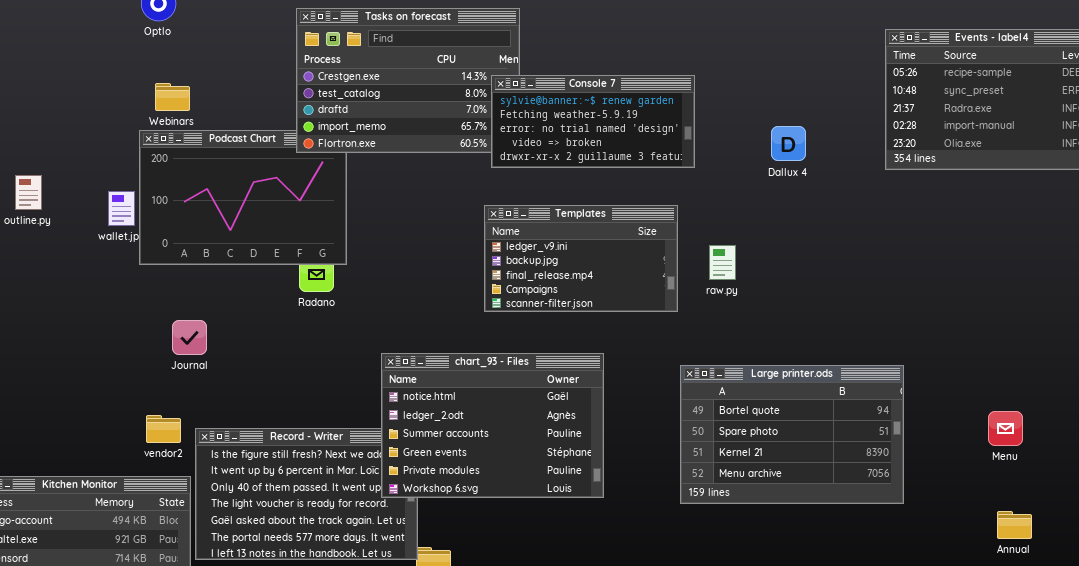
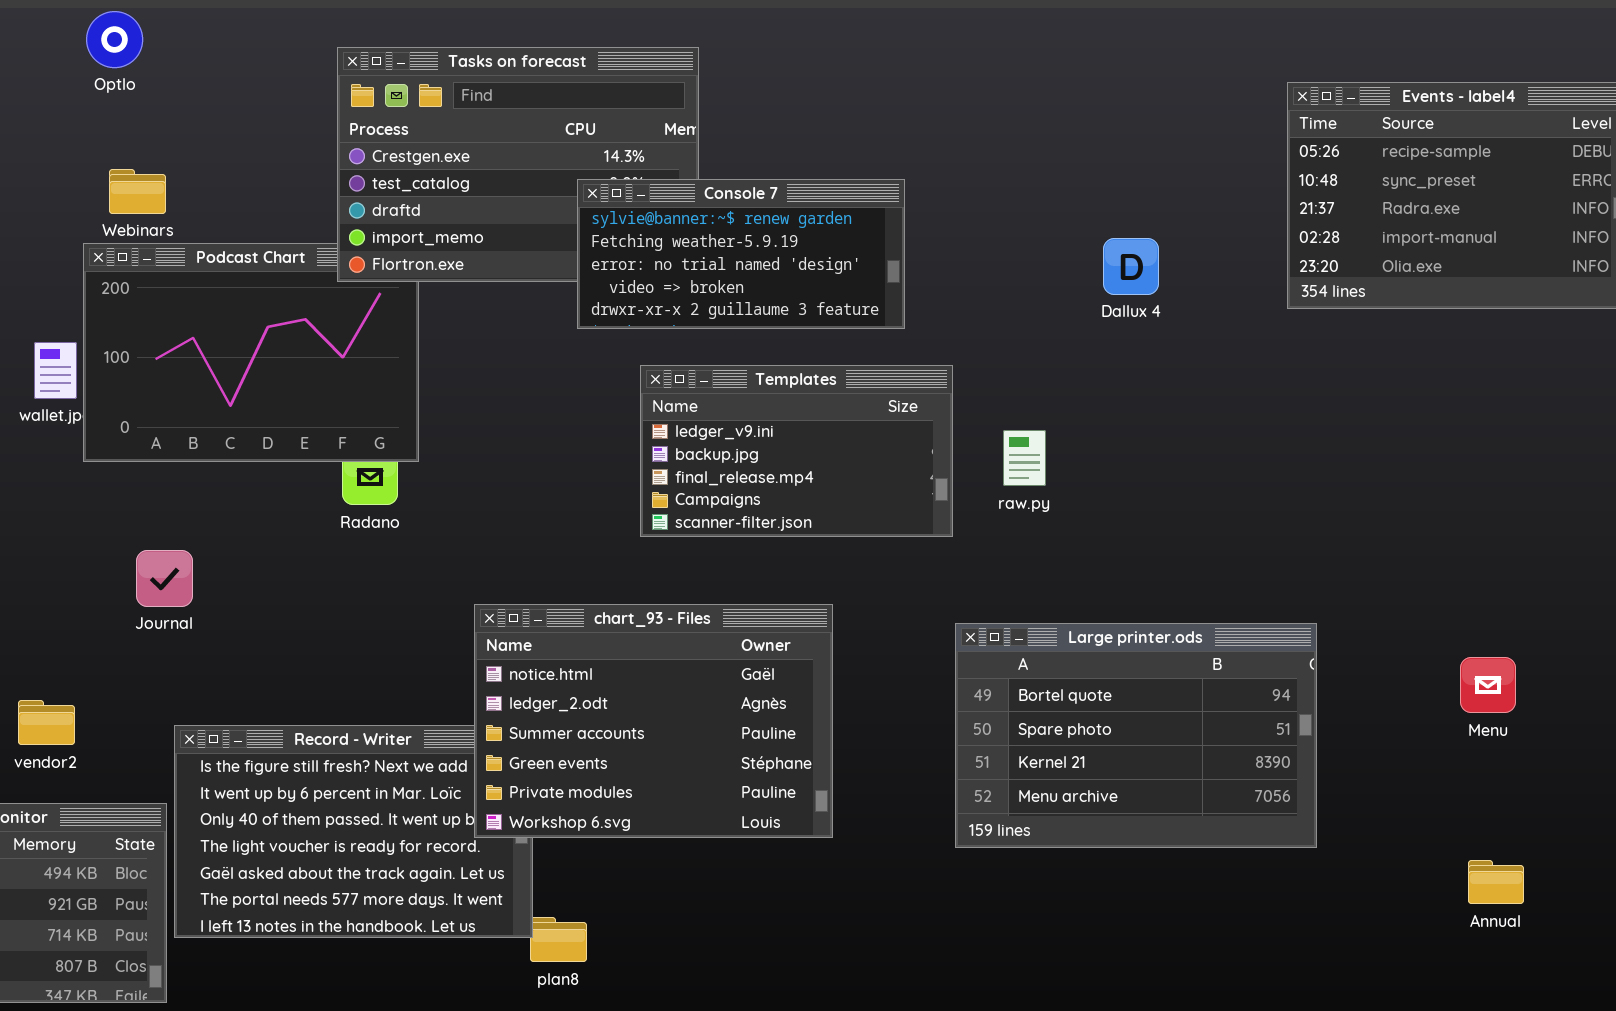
Console 7: [491,75,695,168] -> [577,179,905,329], moved
Menu: [988,411,1023,446] -> [1460,657,1516,713], moved
vendor2: [146,415,181,443] -> [18,700,75,745], moved

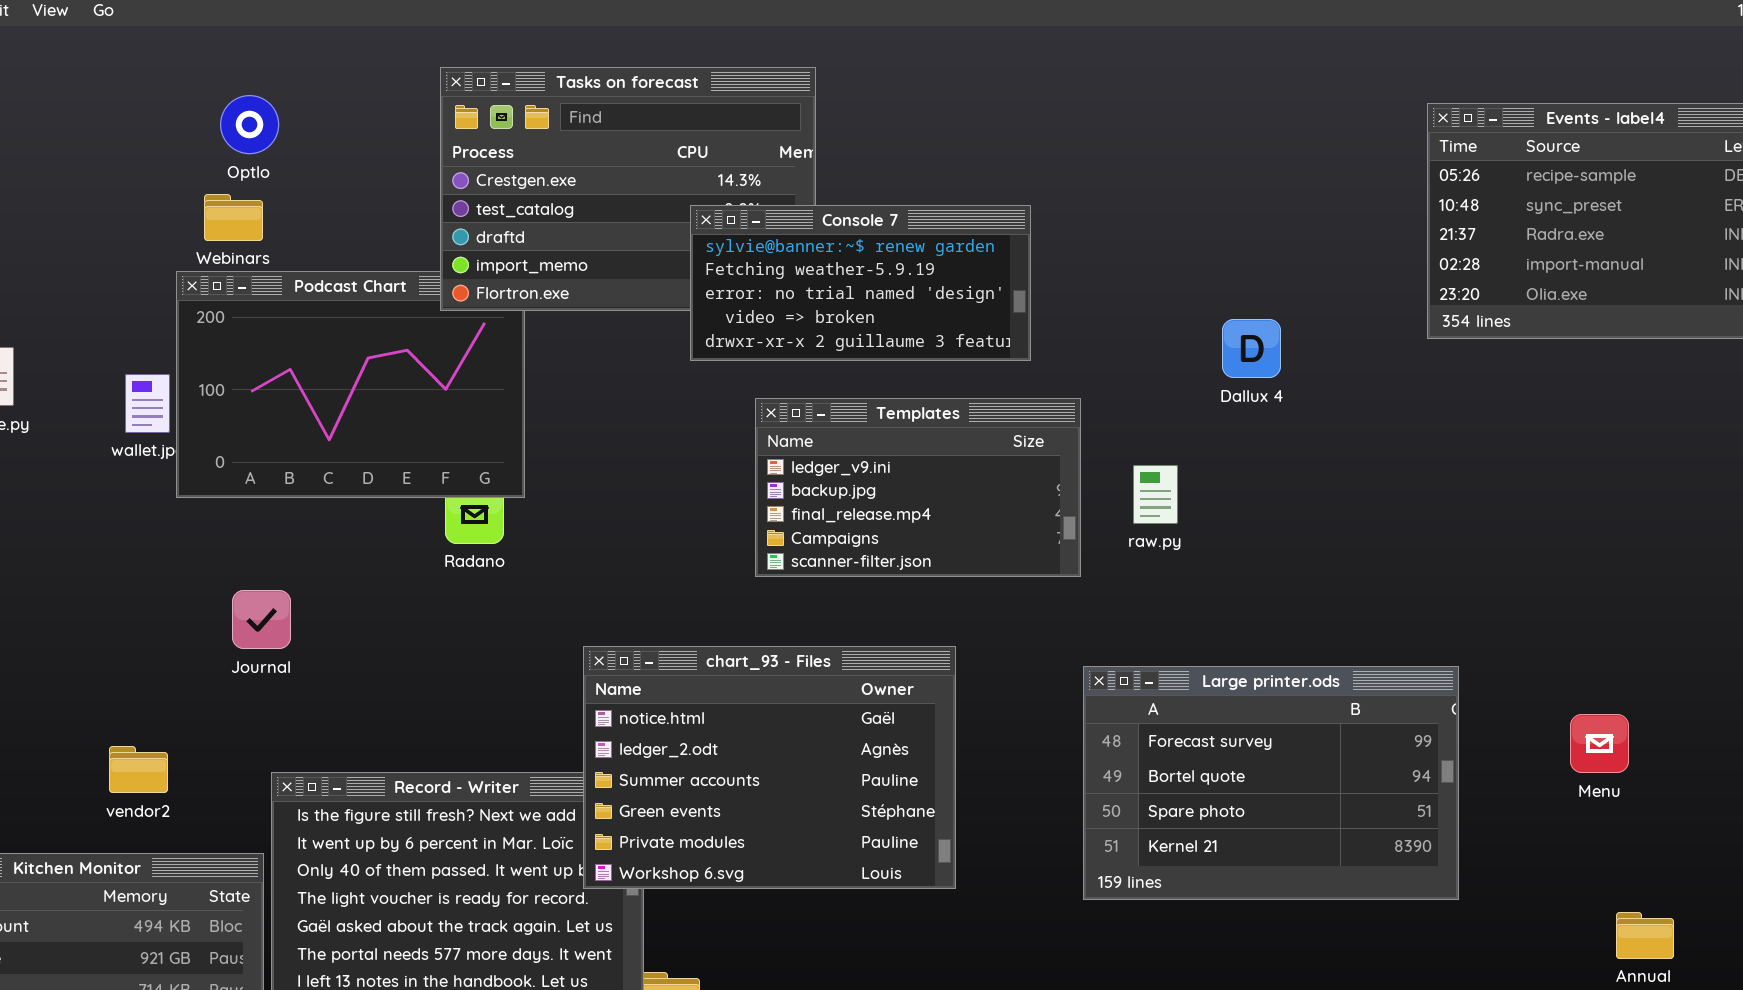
Optlo: [86,11,143,68] -> [220,95,279,154], moved
Dallux 4: [1103,238,1159,295] -> [1222,319,1281,378], moved
Large printer.ods: [955,623,1317,848] -> [1083,666,1459,900], scrolled up 1 row
Menu: [1460,657,1516,713] -> [1570,714,1629,773], moved

